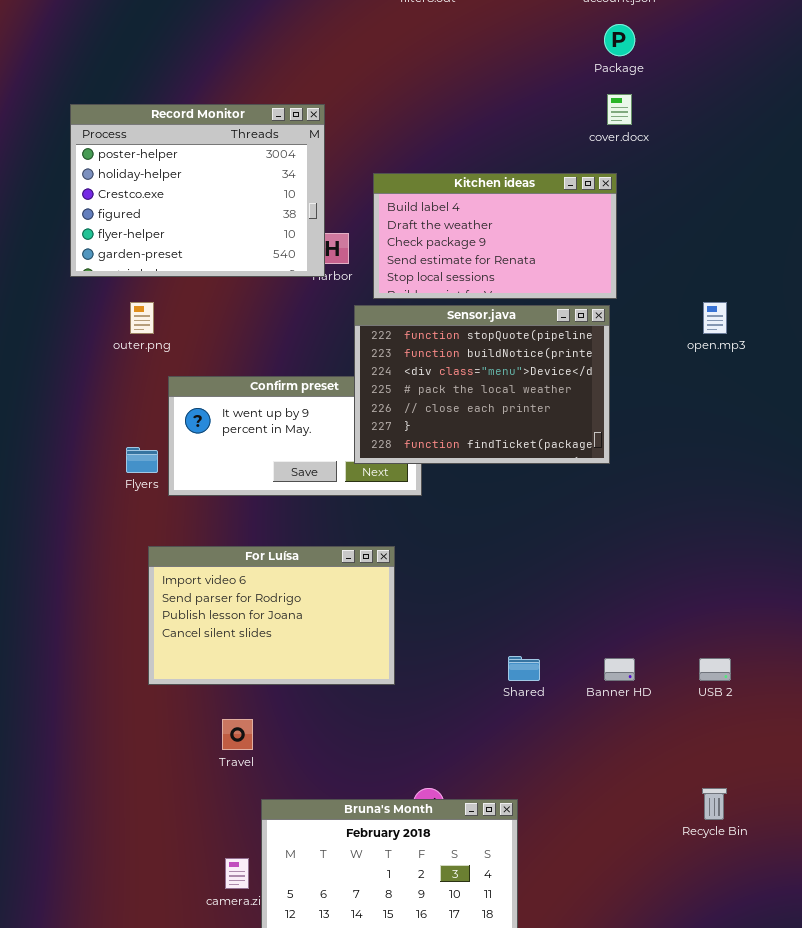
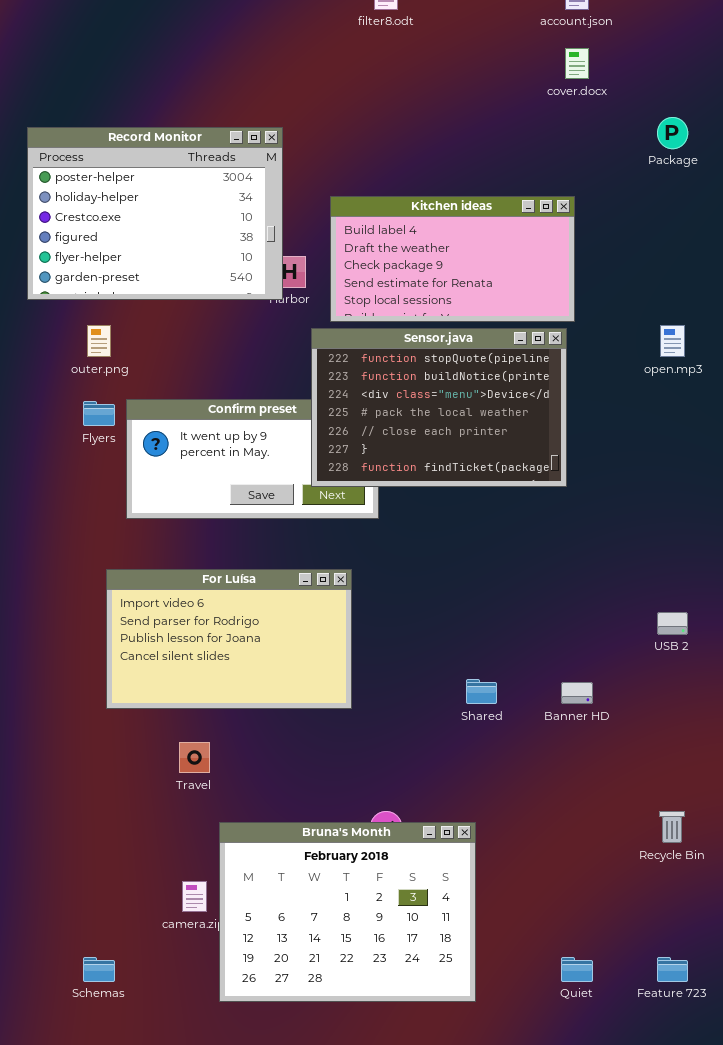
Package: [604,24,635,56] -> [657,117,688,149], moved
cover.docx: [607,94,632,125] -> [565,48,589,79], moved
Flyers: [126,447,158,473] -> [83,401,115,426], moved
USB 2: [699,658,731,681] -> [657,612,688,635], moved

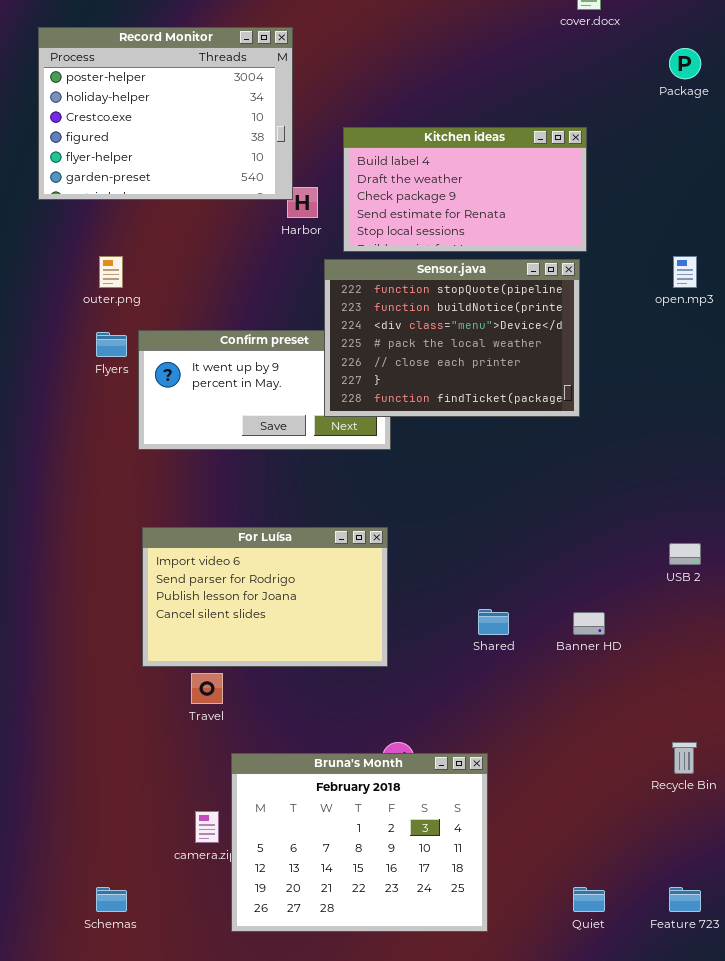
Record Monitor: [27,127,283,300] -> [38,27,293,200], moved
For Luísa: [106,569,352,709] -> [142,527,388,667], moved

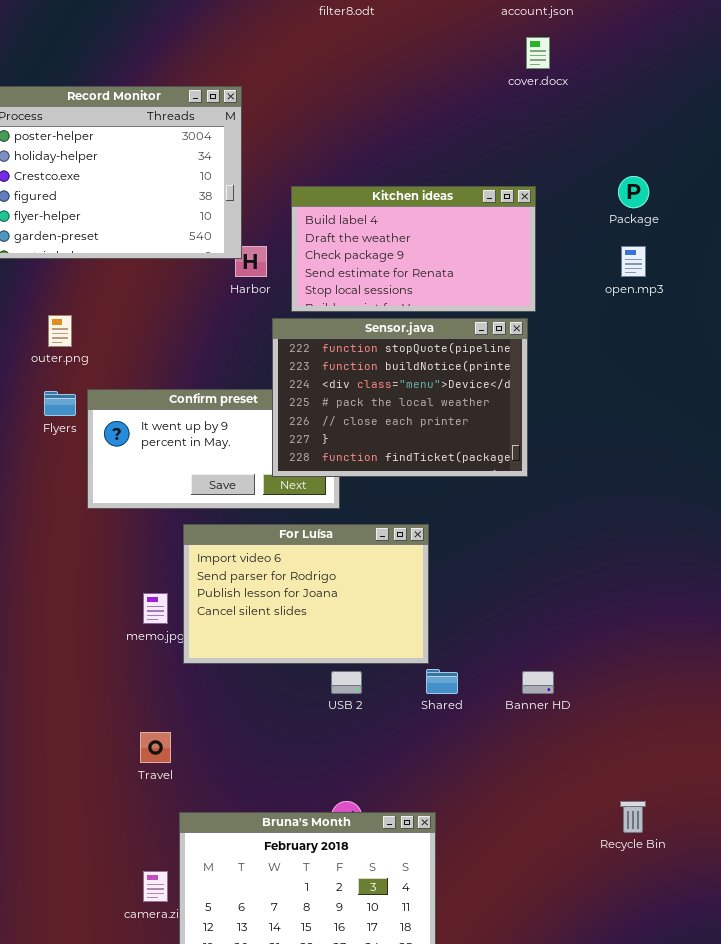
Package: [669,48,701,79] -> [618,176,649,208], moved
open.mp3: [673,256,697,288] -> [621,246,646,277], moved
For Luísa: [142,527,388,667] -> [183,524,429,664], moved
USB 2: [669,543,701,565] -> [331,671,362,694], moved

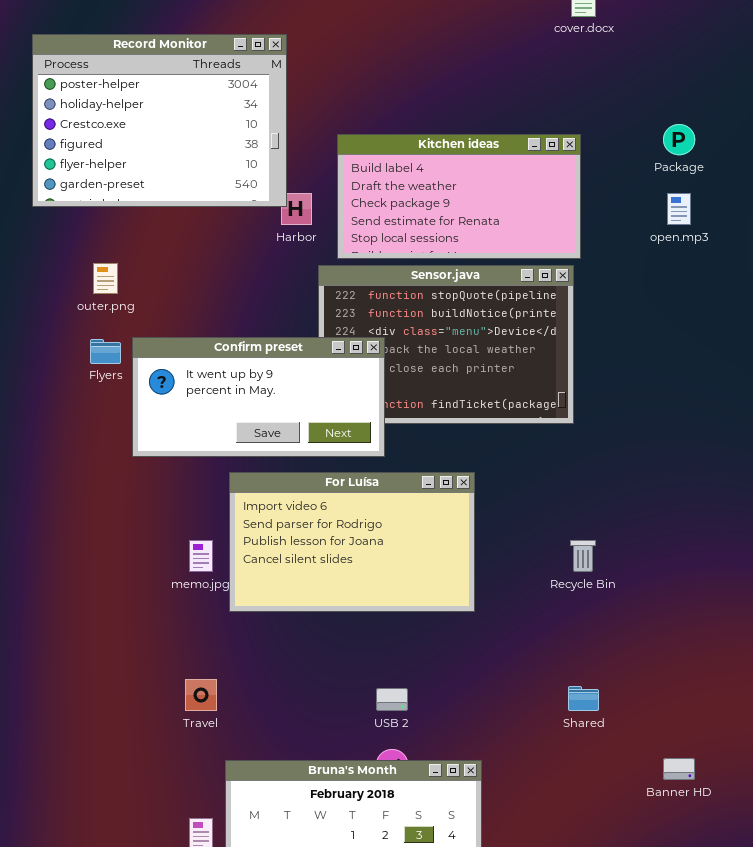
Confirm preset: [87,389,340,509] -> [132,337,385,457], raised
Shared: [426,669,458,694] -> [568,686,599,711], moved
USB 2: [331,671,362,694] -> [376,688,408,711], moved
Banner HD: [522,671,554,694] -> [663,758,695,780], moved
Recycle Bin: [620,801,646,833] -> [570,540,596,572], moved

